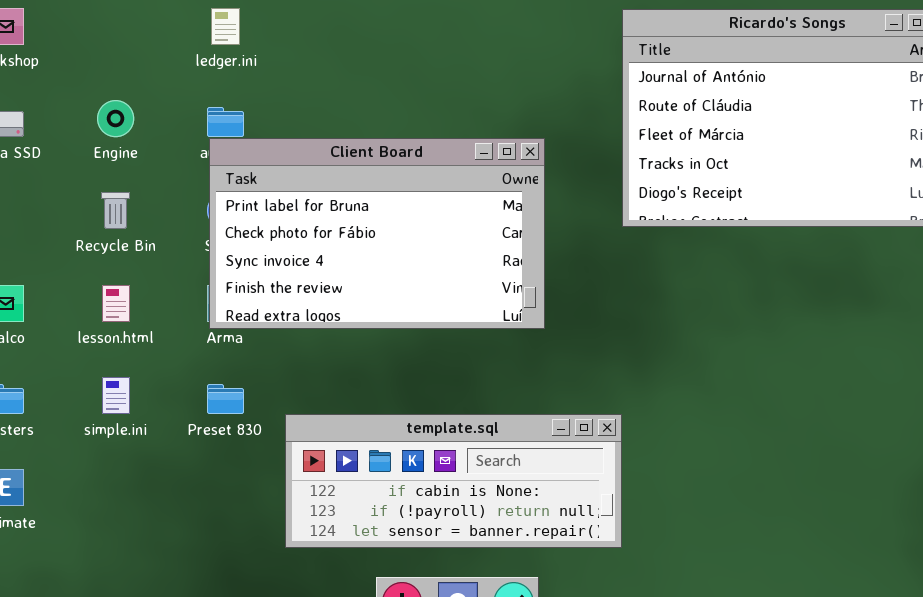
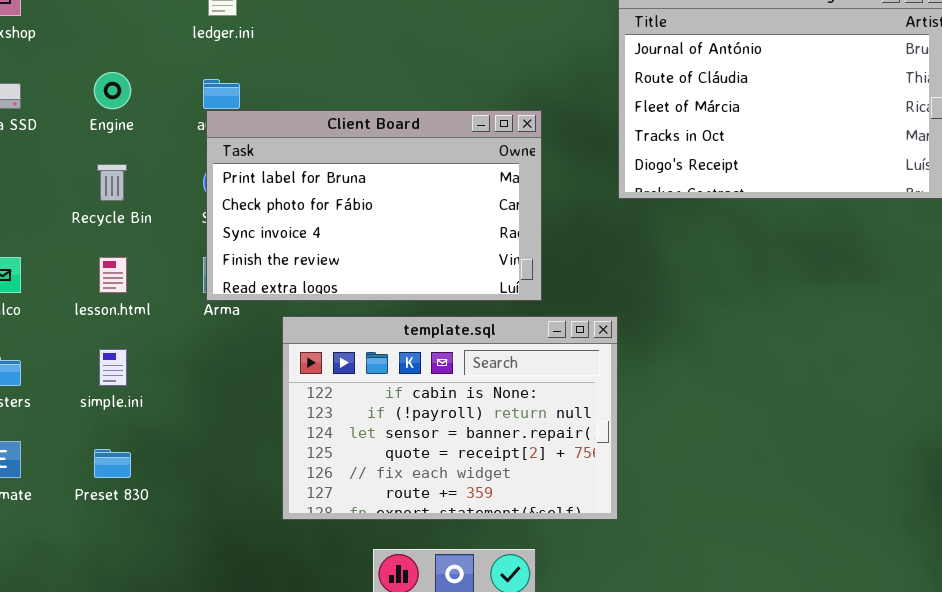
Preset 830: [207,384,244,414] -> [94,449,131,478], moved
template.sql: [285,414,622,548] -> [282,316,618,520], resized

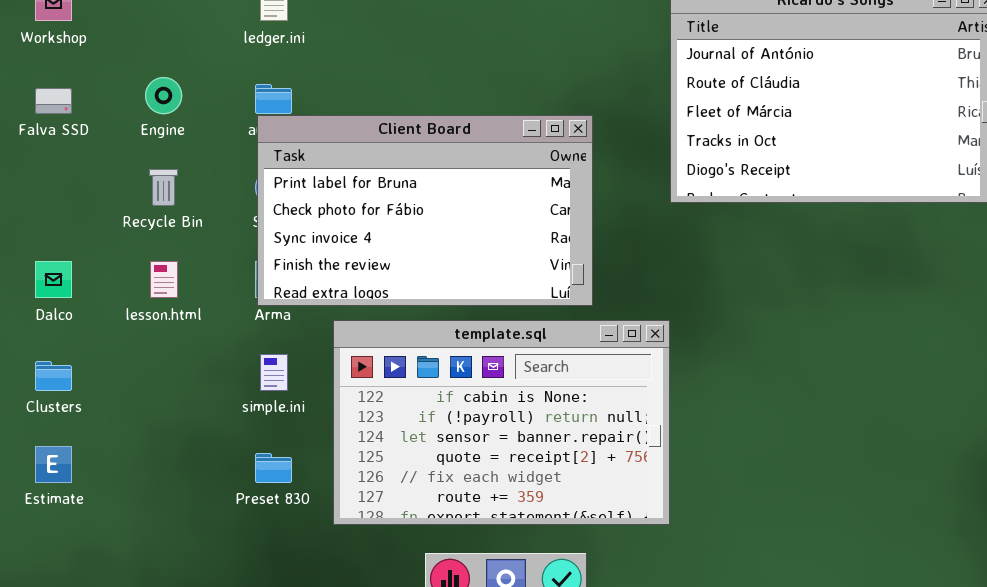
simple.ini: [99,349,127,386] -> [260,354,288,391], moved
Preset 830: [94,449,131,478] -> [255,453,292,483], moved

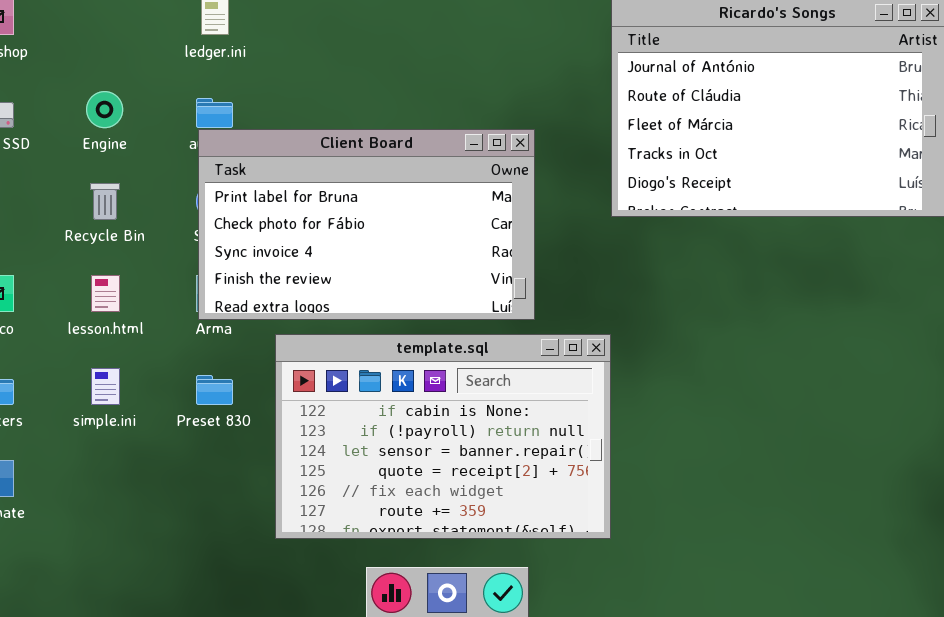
simple.ini: [260,354,288,391] -> [91,368,120,405], moved
Preset 830: [255,453,292,483] -> [196,375,233,405], moved

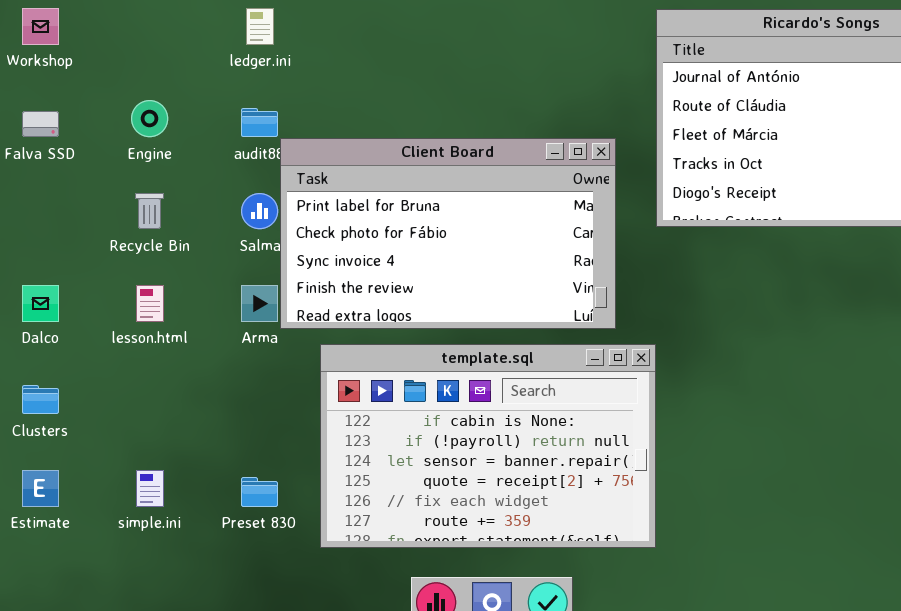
Client Board: [198,129,535,320] -> [280,138,616,329], moved
simple.ini: [91,368,120,405] -> [136,470,164,507], moved
Preset 830: [196,375,233,405] -> [241,477,278,507], moved

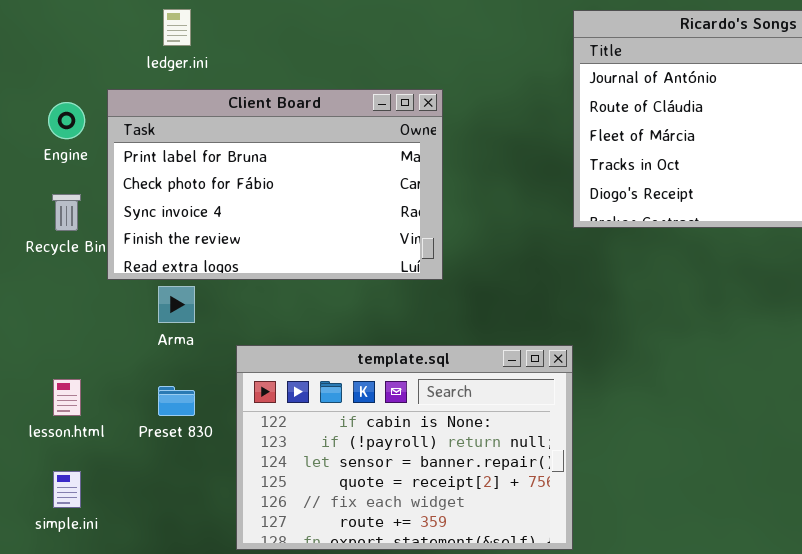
Client Board: [280,138,616,329] -> [107,89,443,280], moved
lesson.html: [136,285,164,322] -> [53,379,81,416], moved
Preset 830: [241,477,278,507] -> [158,386,195,416], moved

